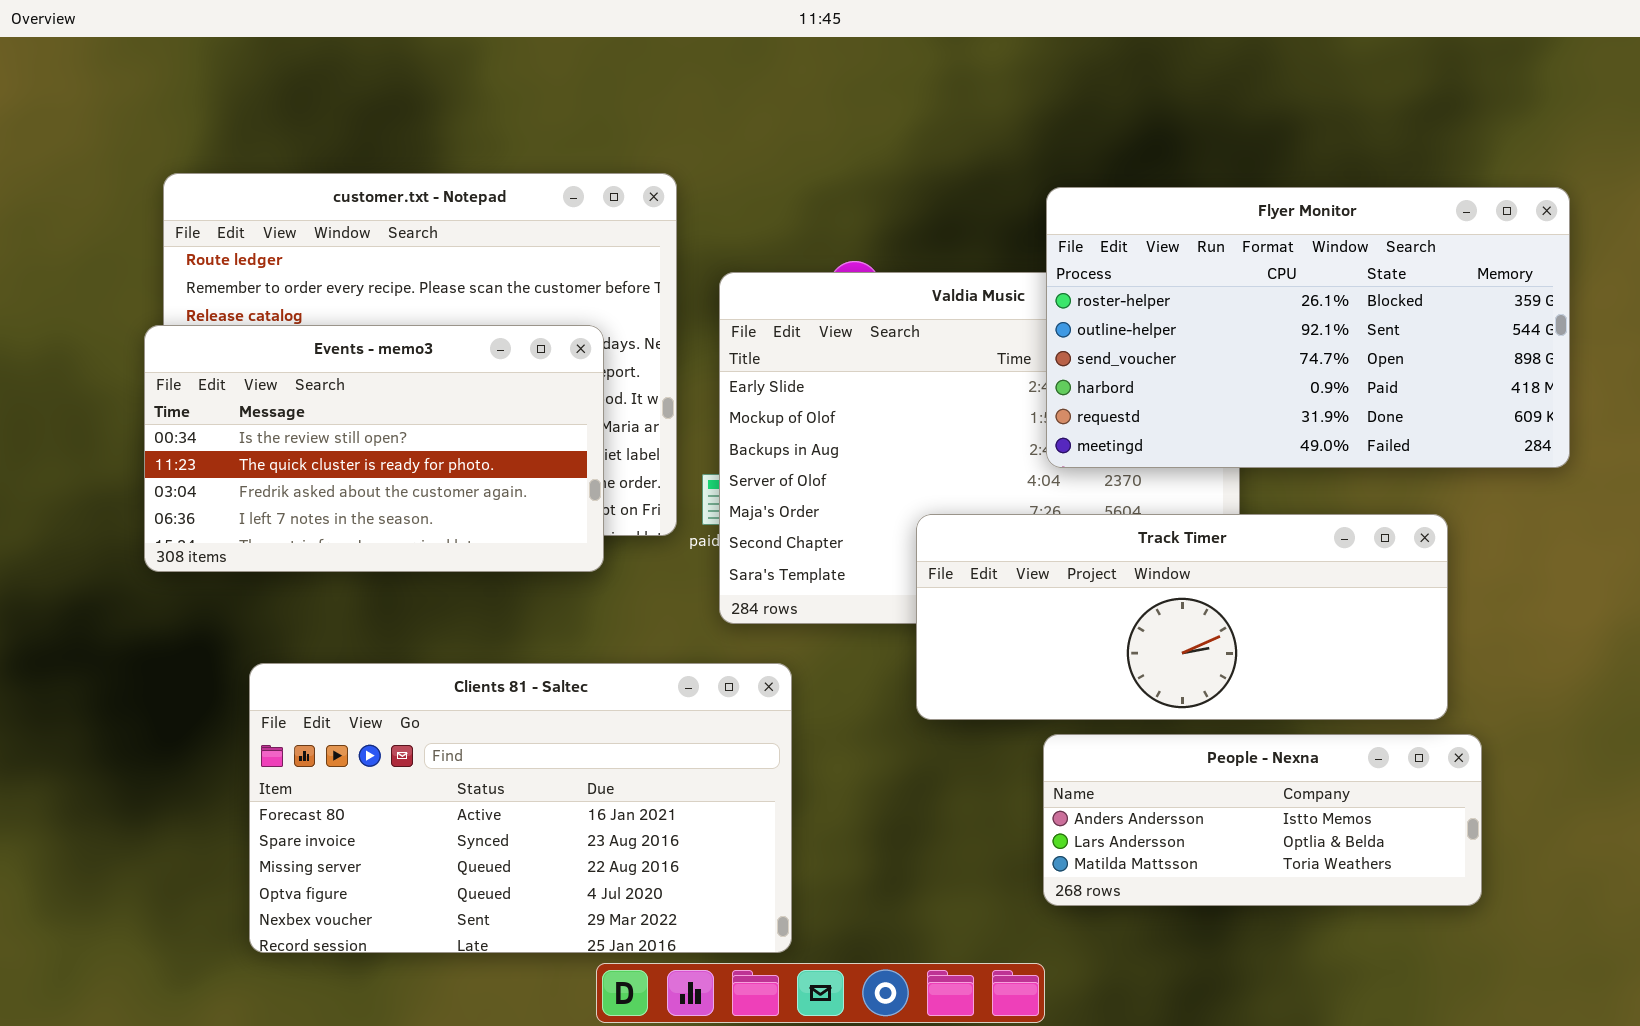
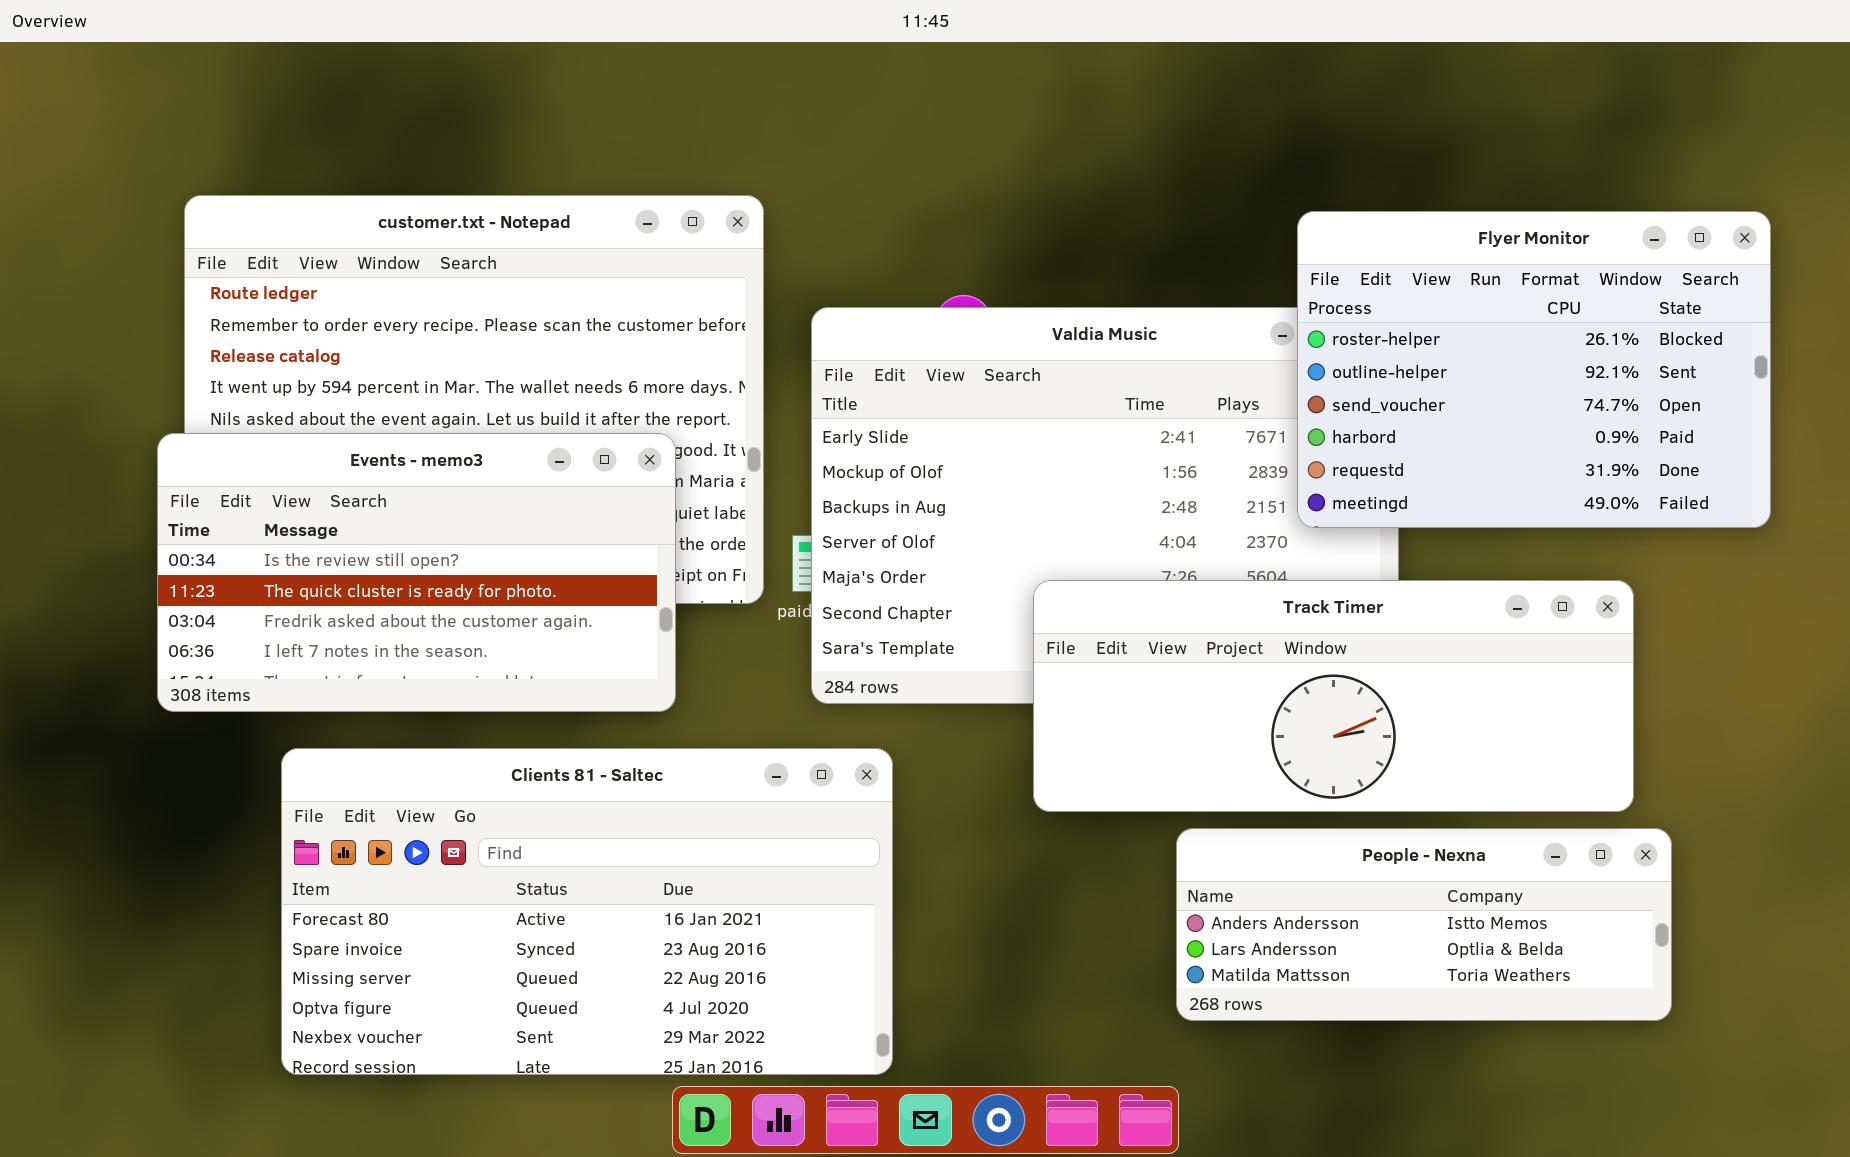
Flyer Monitor: [1046,187,1570,468] -> [1297,211,1771,528], resized
Events - memo3: [144,325,604,572] -> [157,433,676,712], moved

